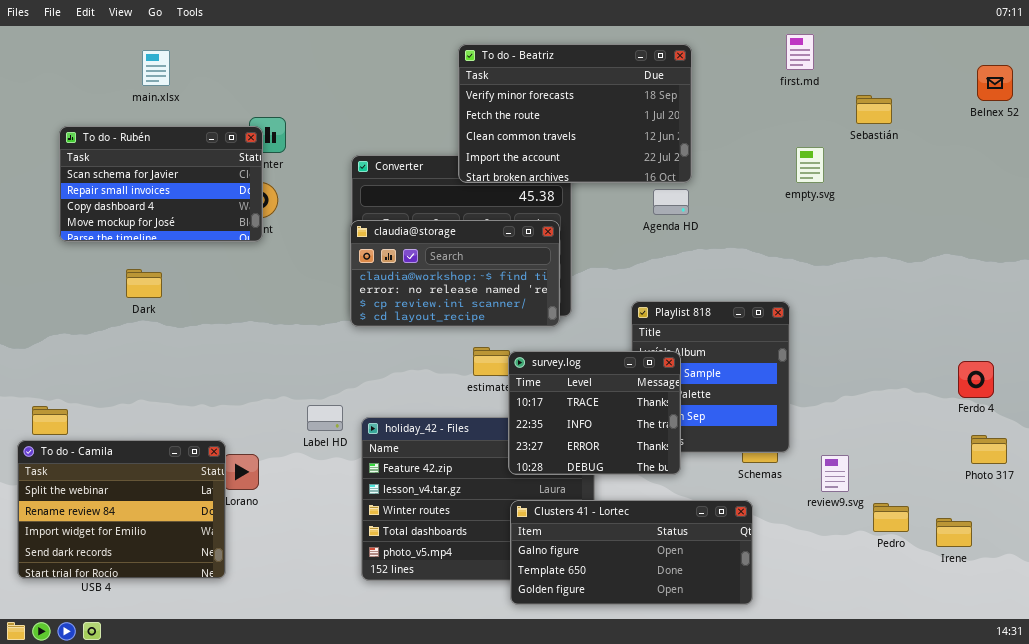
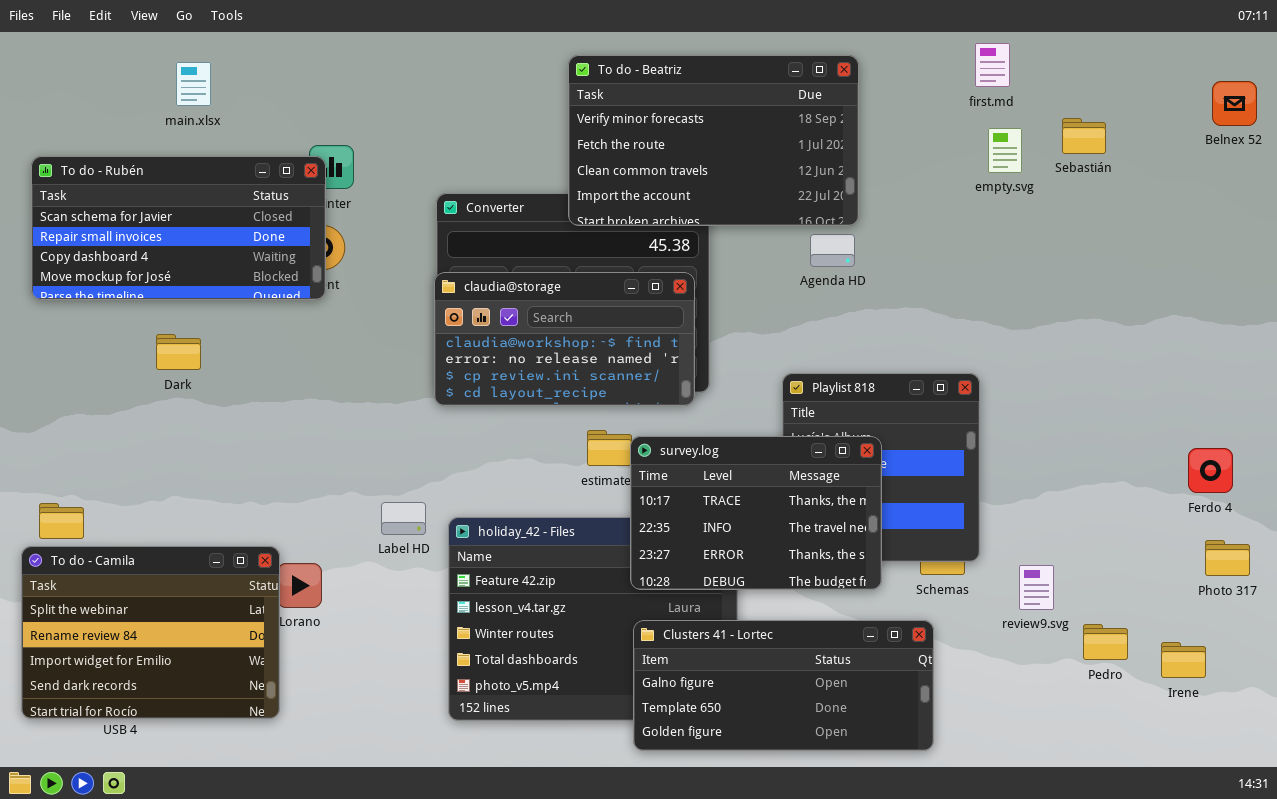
To do - Rubén: [59,126,263,242] -> [31,156,326,300], resized
empty.svg: [796,147,824,183] -> [988,128,1022,173], moved
survey.log: [508,351,681,475] -> [630,436,882,590], resized

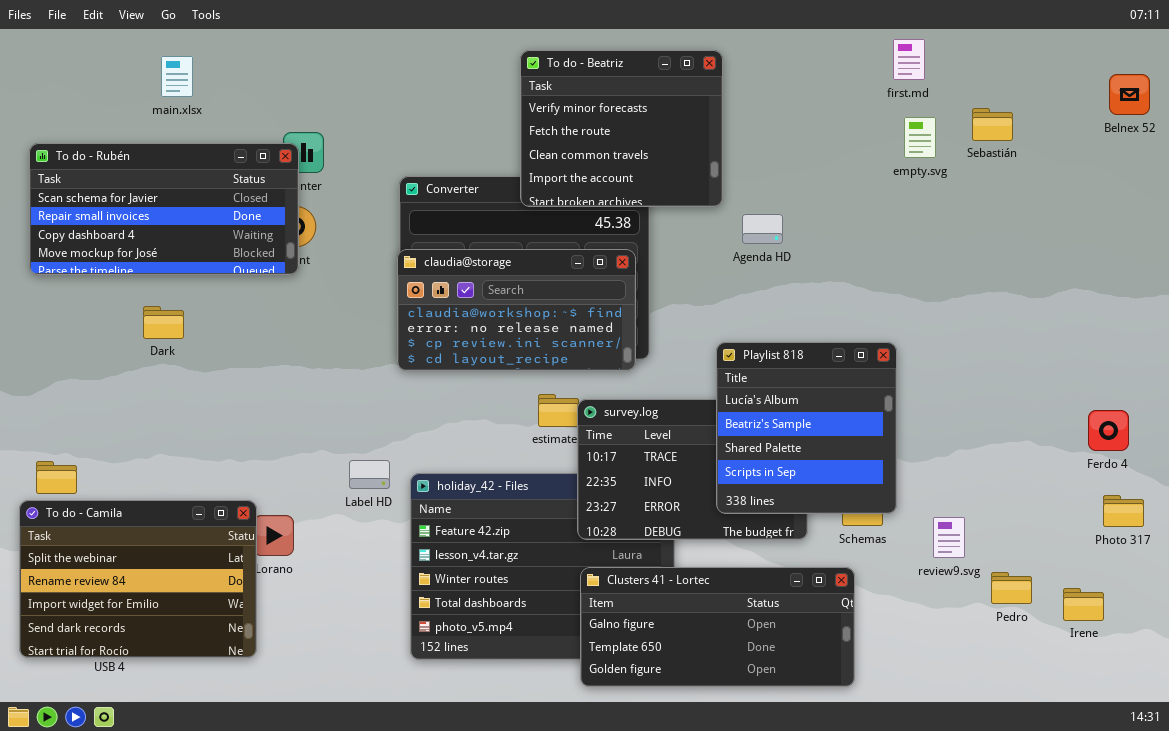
To do - Beatriz: [568,55,859,226] -> [520,50,723,207], resized
Playlist 818: [782,373,980,562] -> [716,342,897,514], raised

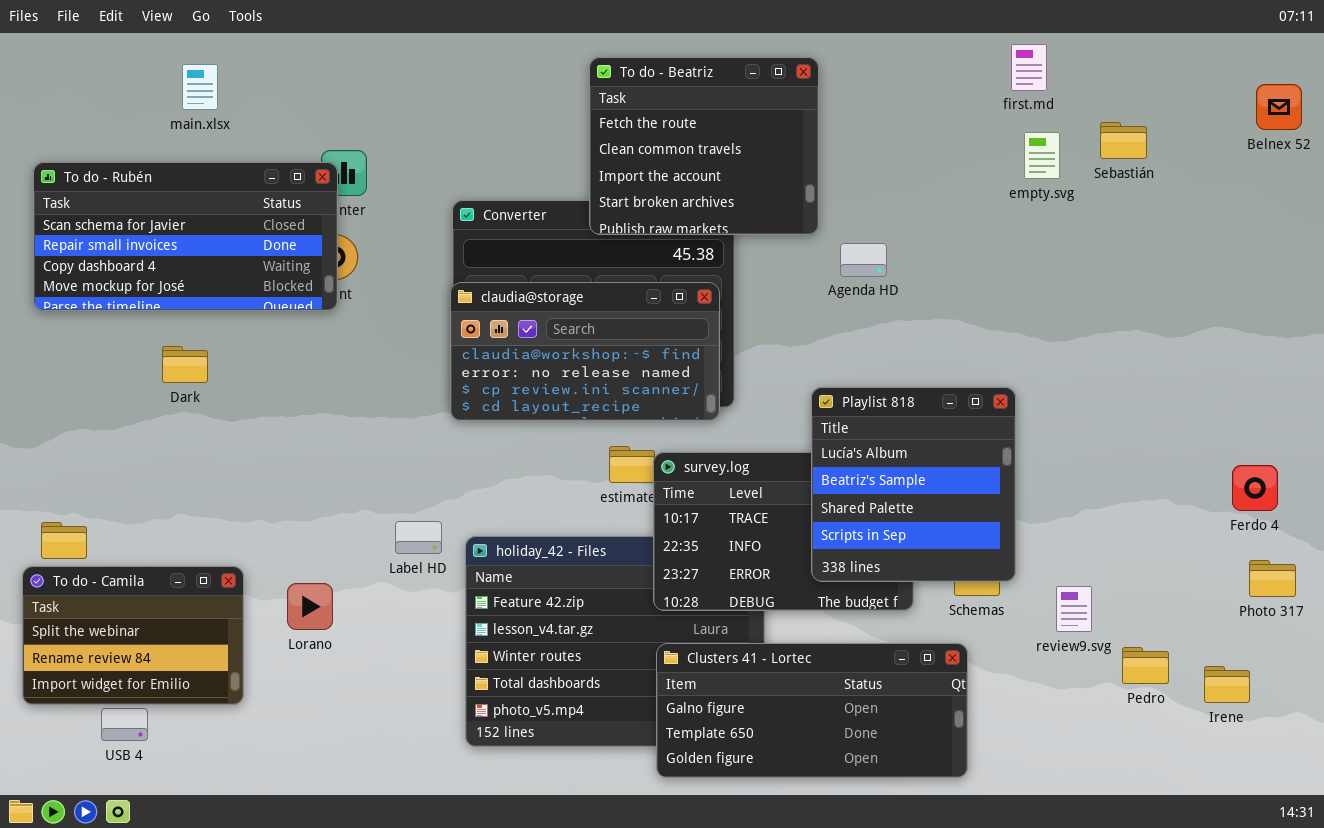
To do - Beatriz: [520,50,723,207] -> [589,57,819,235], scrolled down 1 row
To do - Camila: [19,500,257,658] -> [22,566,244,705], resized

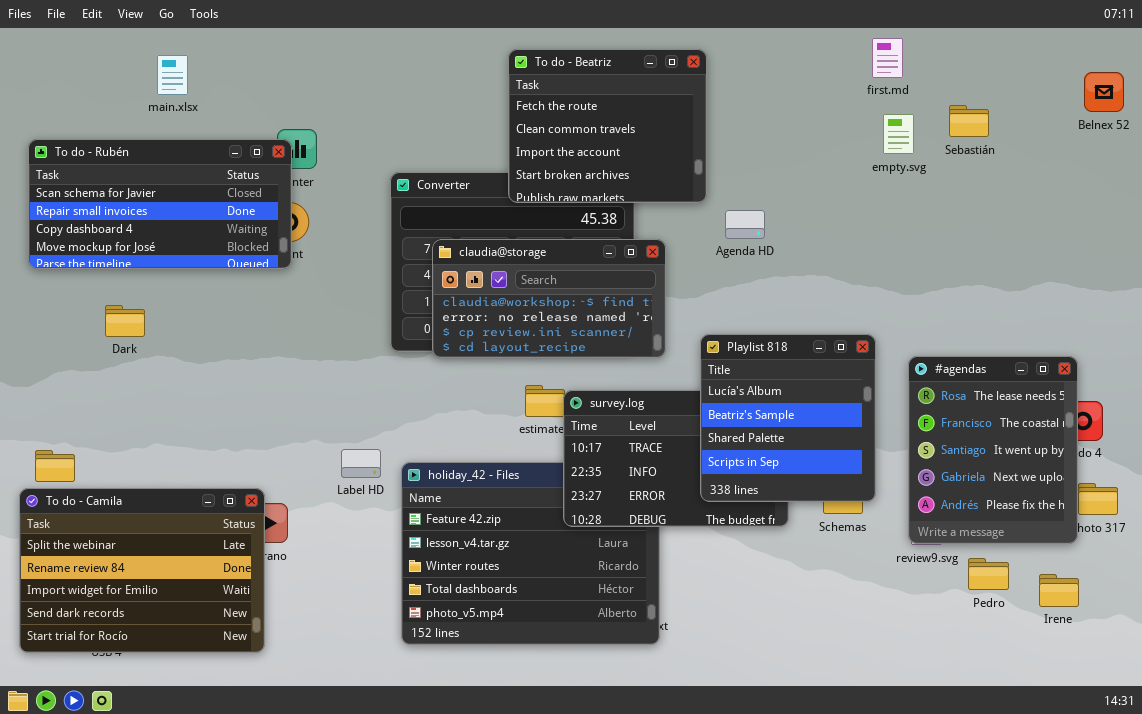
claudia@storage: [450,282,720,421] -> [432,239,666,358], moved
Dark: [162,346,208,383] -> [105,305,145,337], moved
#agendas: none -> [908,356,1078,544], opened
To do - Camila: [22,566,244,705] -> [19,488,265,653], resized
Clusters 41 - Lortec: [656,643,968,778] -> none, closed

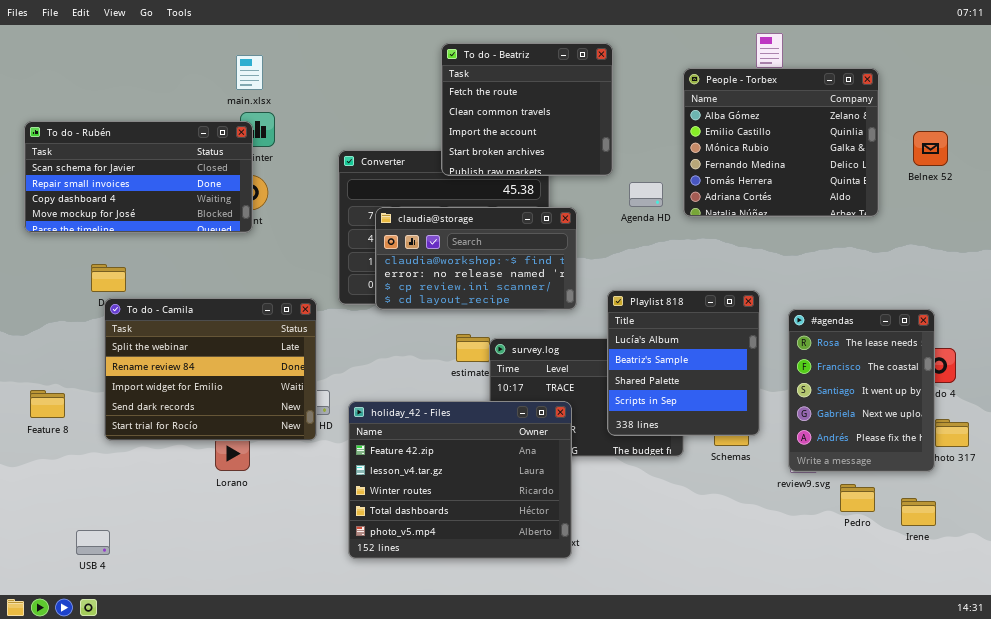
main.xlsx: [157,55,188,95] -> [236,55,263,90], moved
Belnex 52: [1084,72,1124,112] -> [913,131,948,166], moved
People - Torbex: none -> [683,68,879,217], opened
holiday_42 - Files: [401,462,660,645] -> [348,401,572,559], raised
To do - Camila: [19,488,265,653] -> [104,298,317,441], moved

